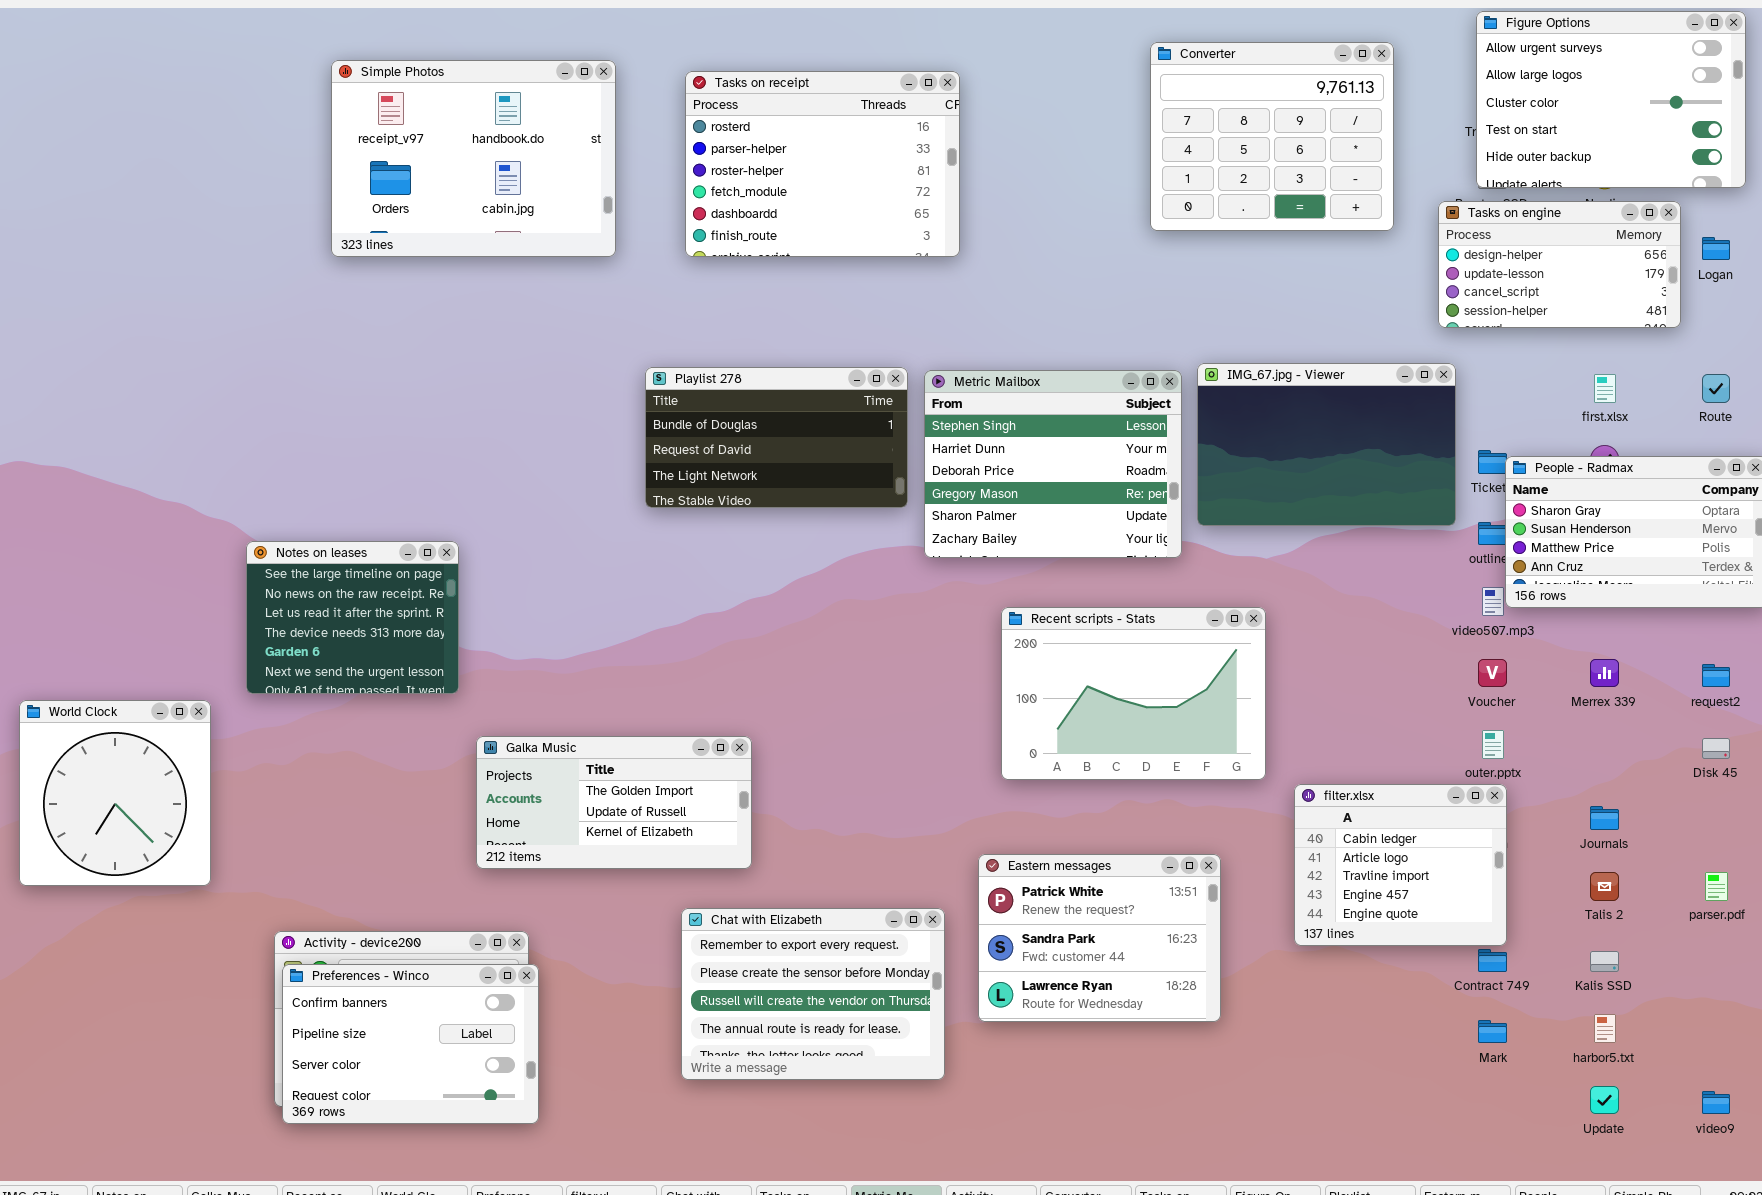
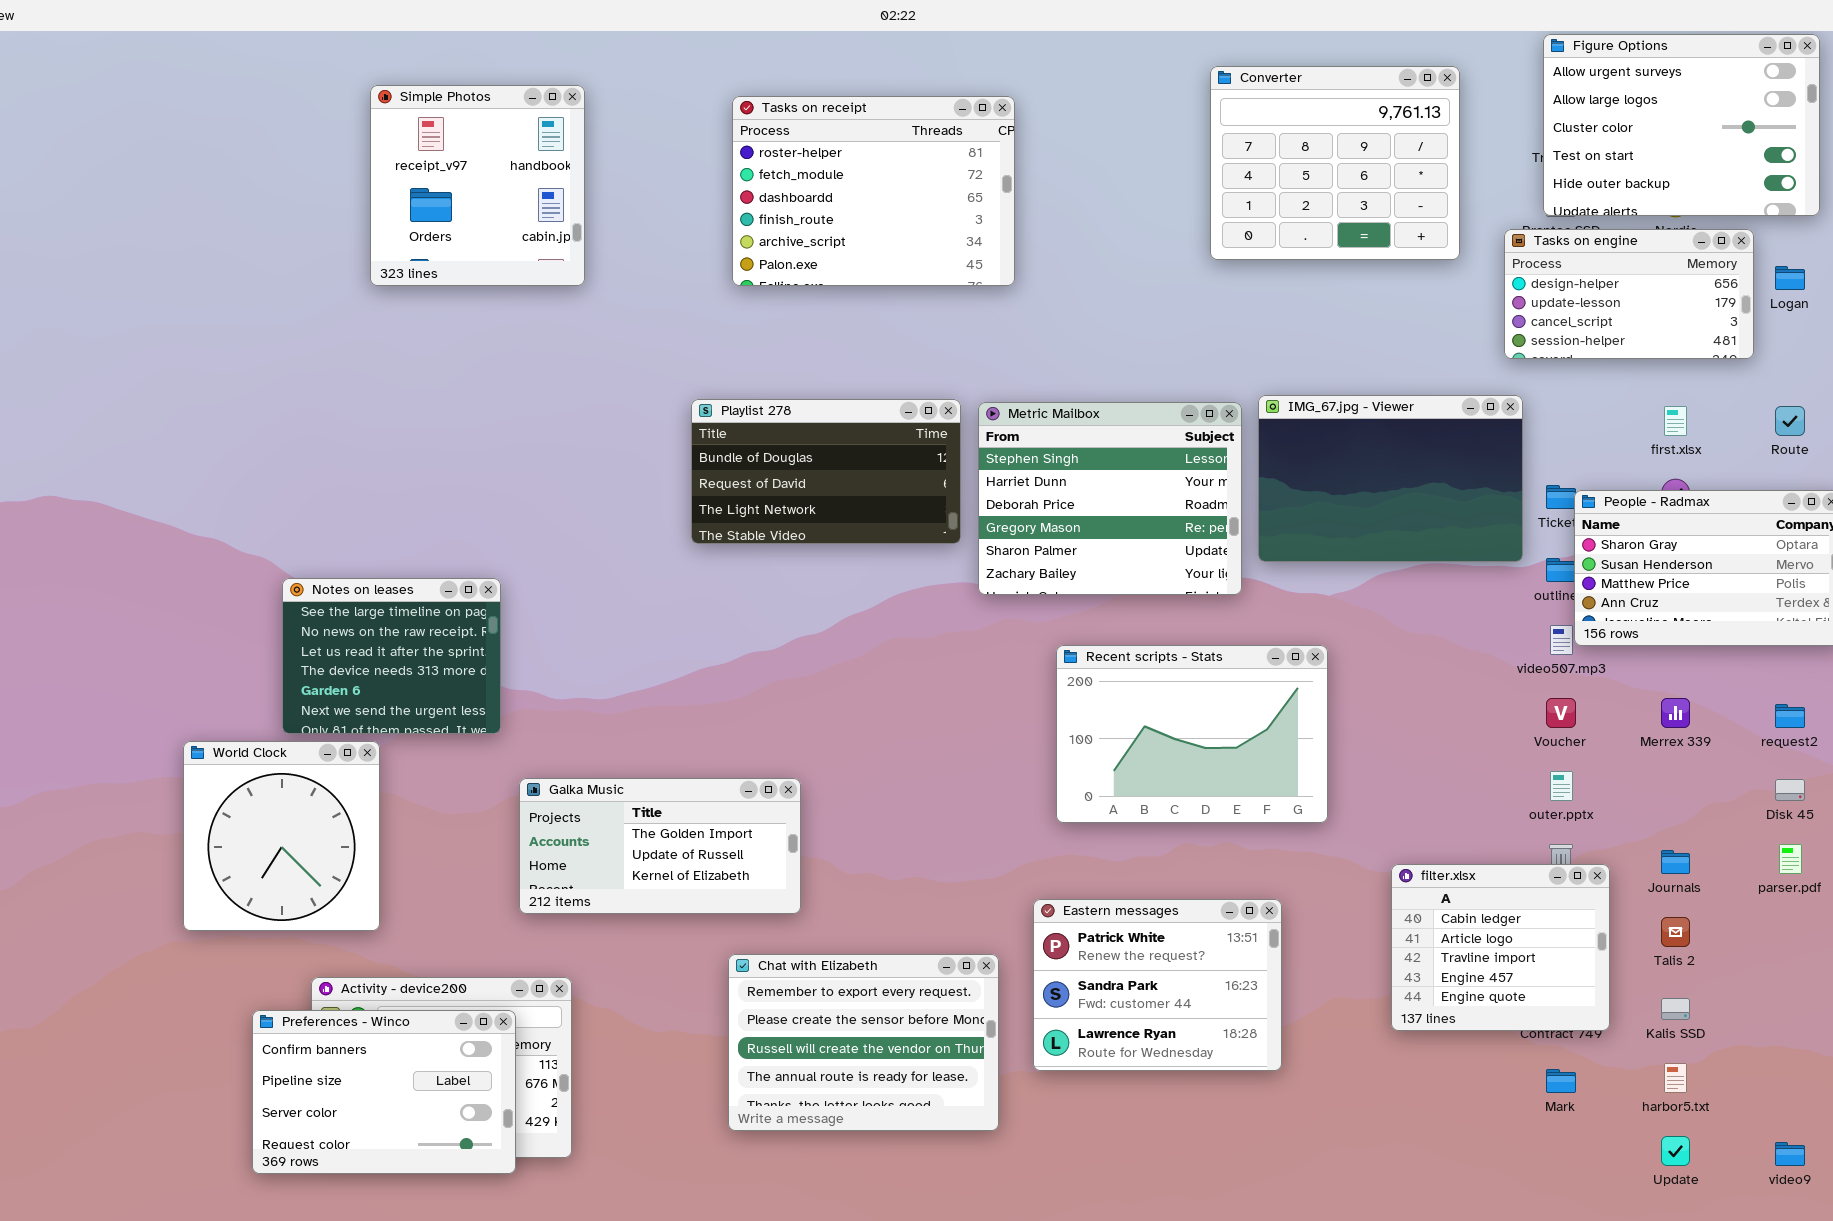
Simple Photos: [331,60,616,257] -> [370,85,585,286], resized
Tasks on receipt: [685,71,960,257] -> [732,96,1015,286], scrolled down 2 rows
World Clock: [19,700,211,886] -> [183,741,380,931], moved
filter.xlsx: [1294,784,1507,946] -> [1391,864,1610,1031], moved
parser.pdf: [1705,872,1728,901] -> [1779,844,1802,874], moved
Preferences - Winco: [282,964,539,1124] -> [252,1010,516,1174], moved

